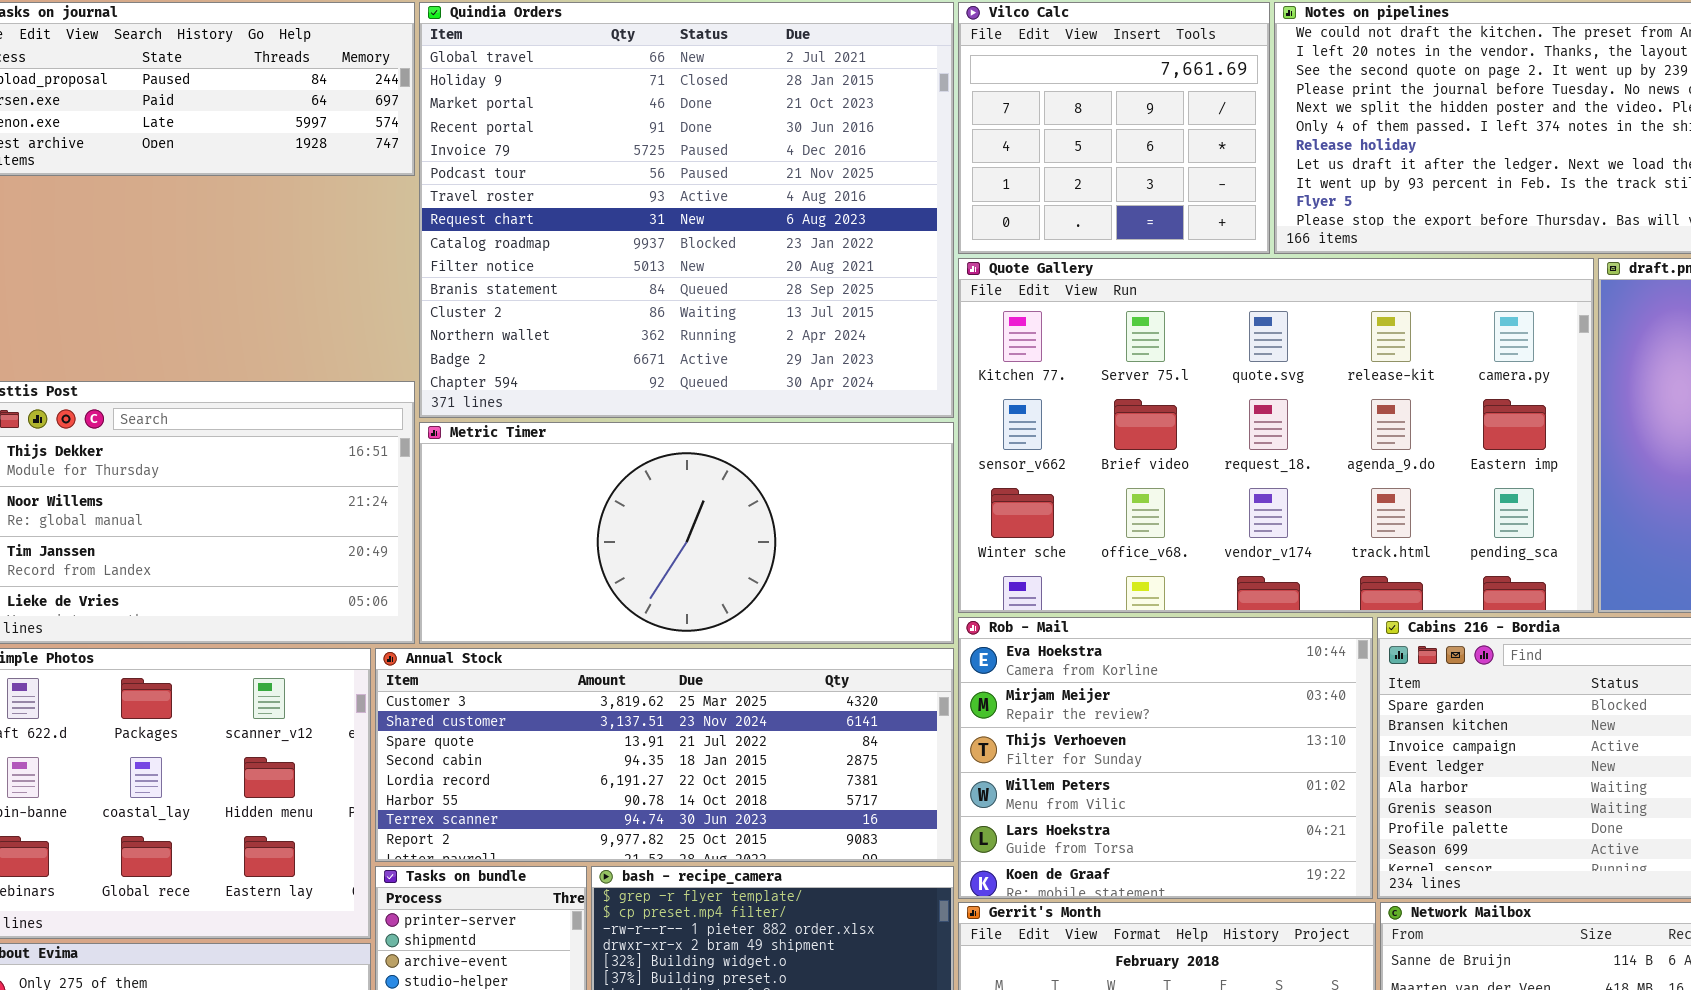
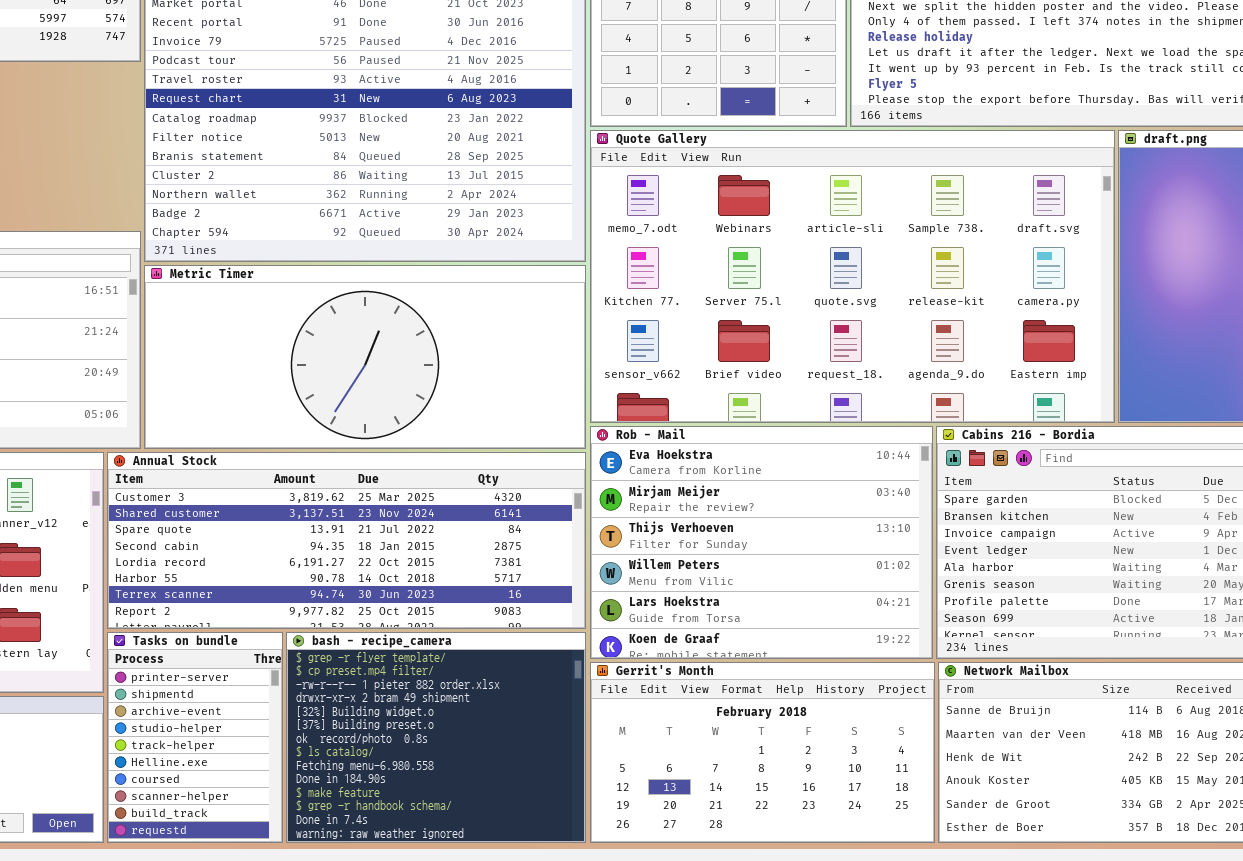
Quote Gallery: [958,258,1594,613] -> [590,130,1115,423], scrolled up 1 row

